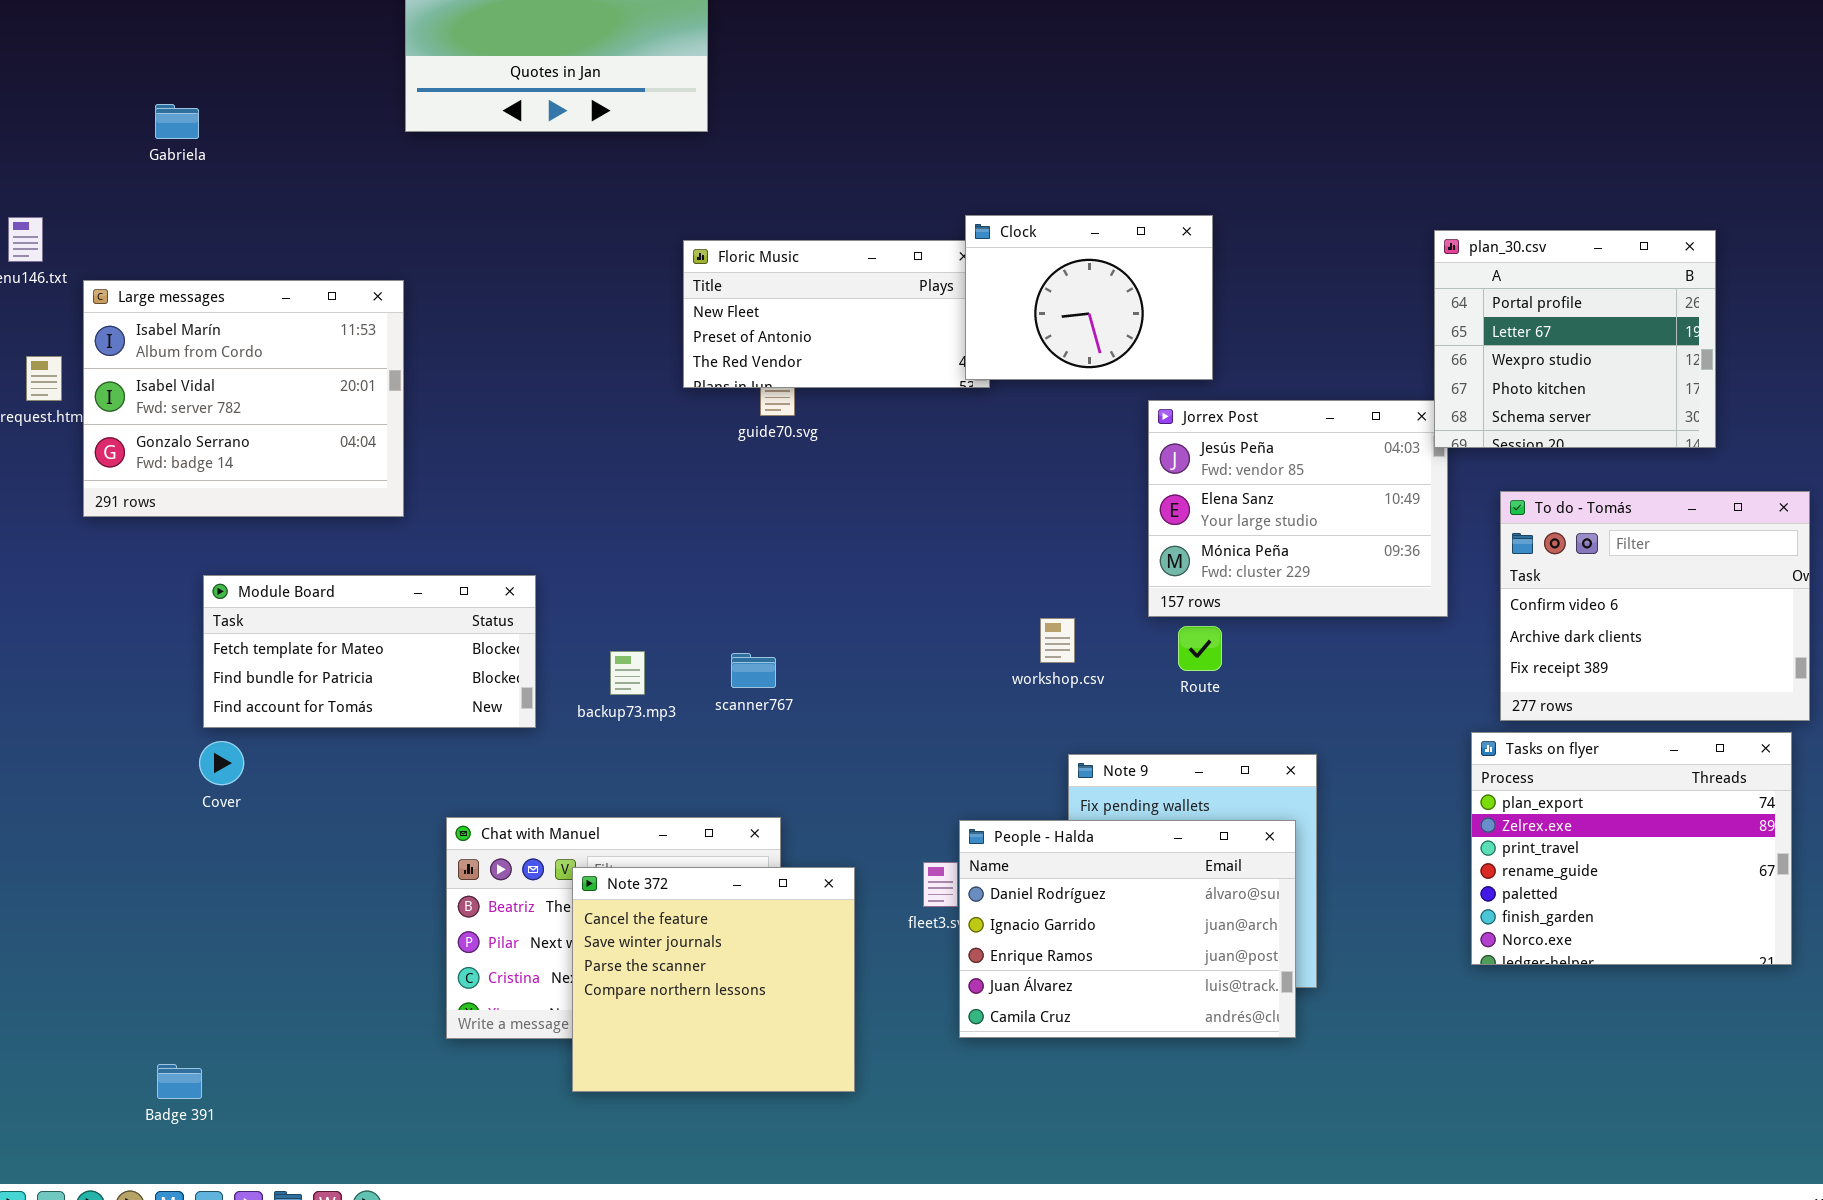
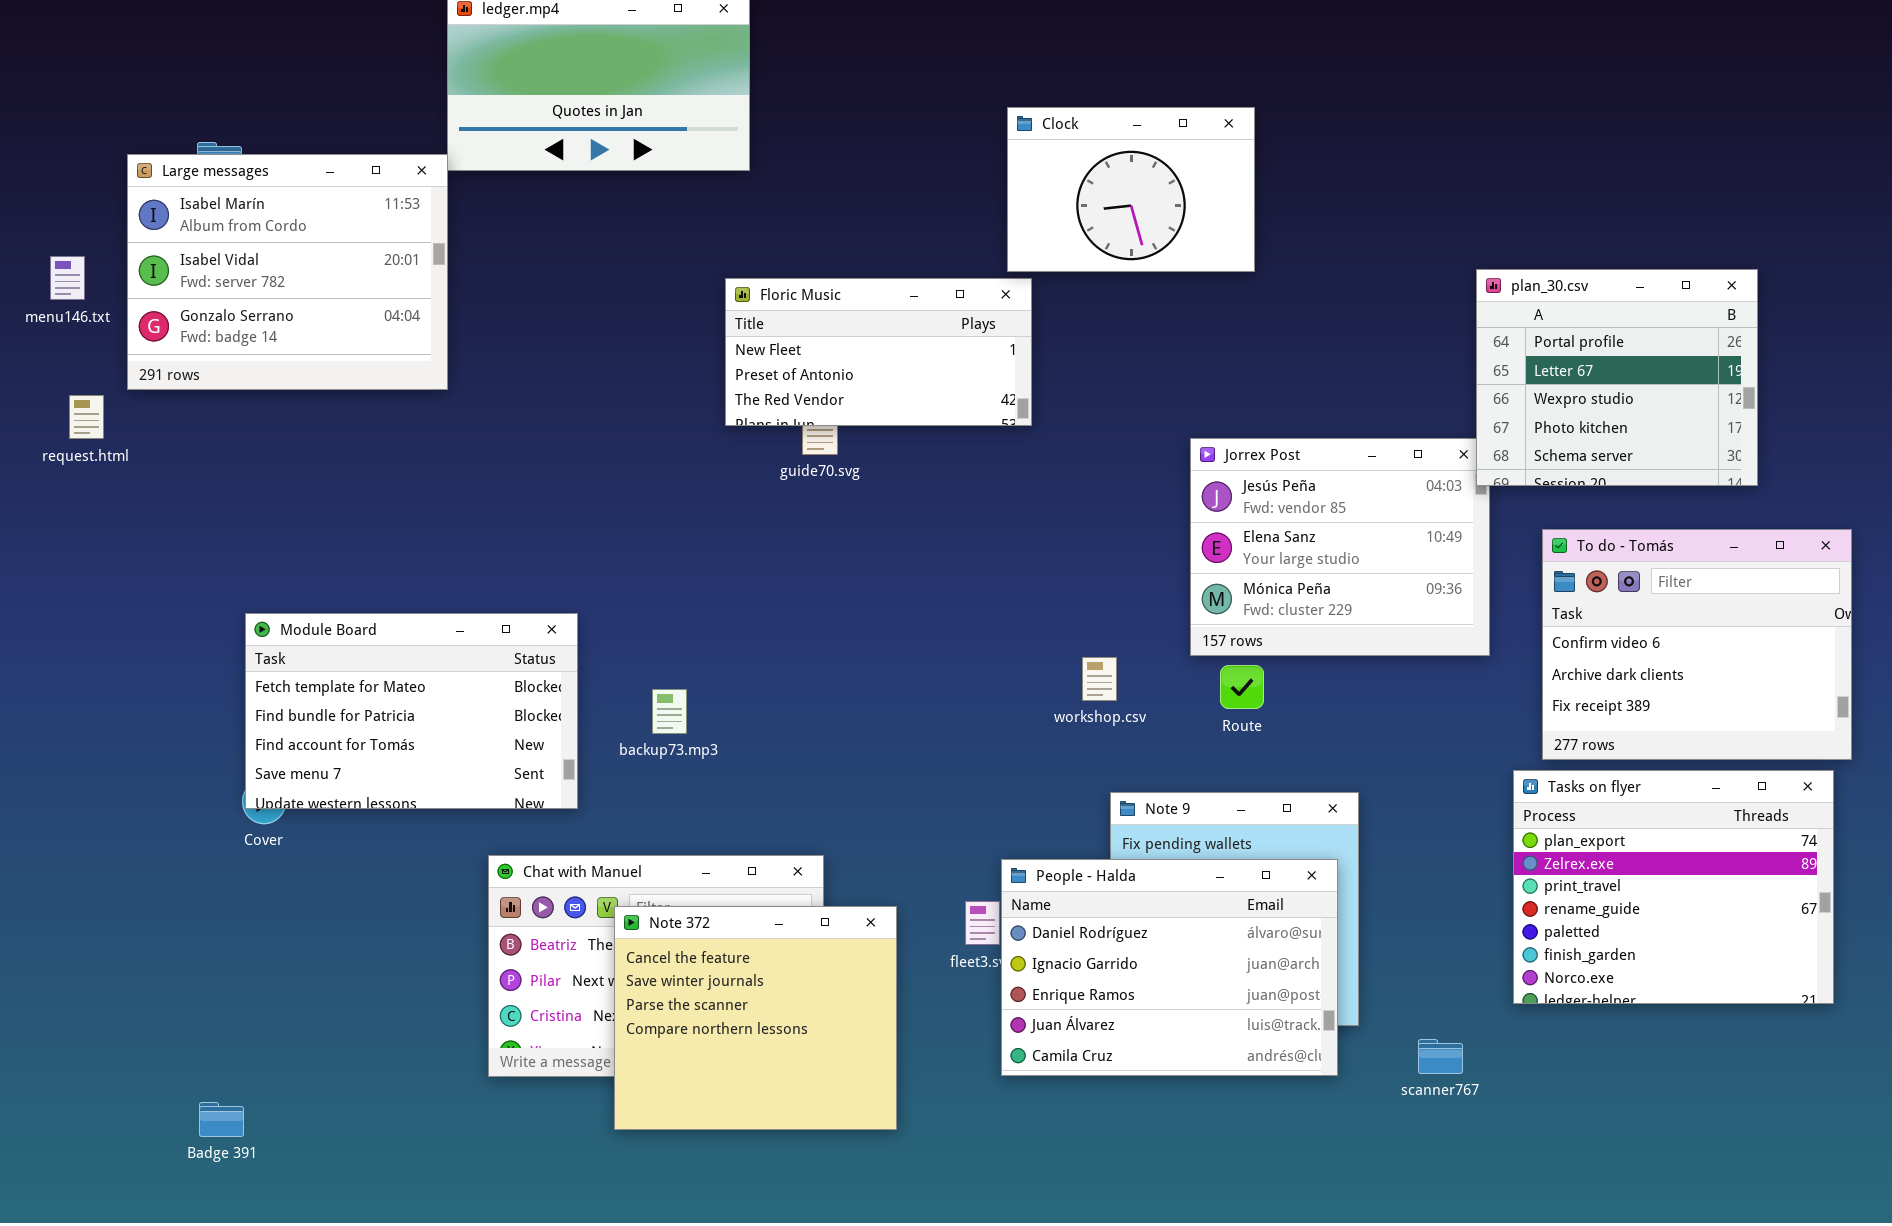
Clock: [965,215,1213,380] -> [1007,107,1255,272], moved
Large messages: [83,280,404,517] -> [127,154,448,390], moved
Module Board: [203,575,536,728] -> [245,613,578,809], resized
scanner767: [731,653,776,688] -> [1418,1039,1463,1074], moved

